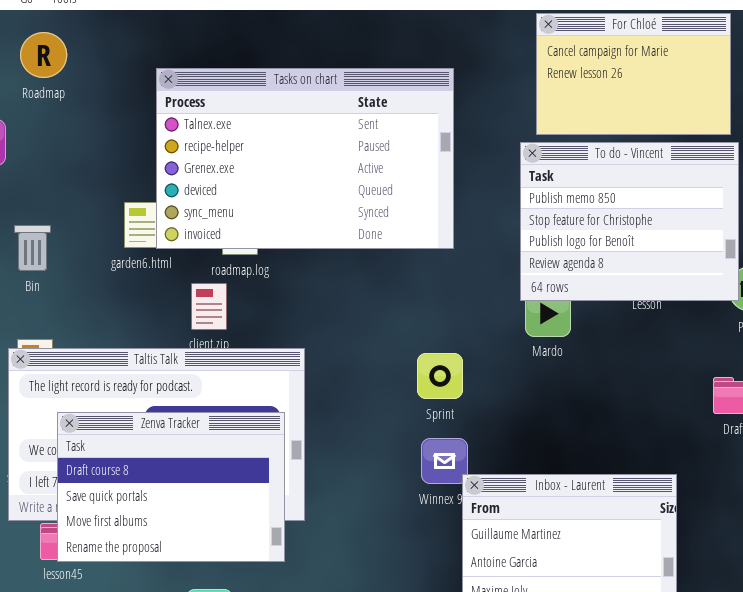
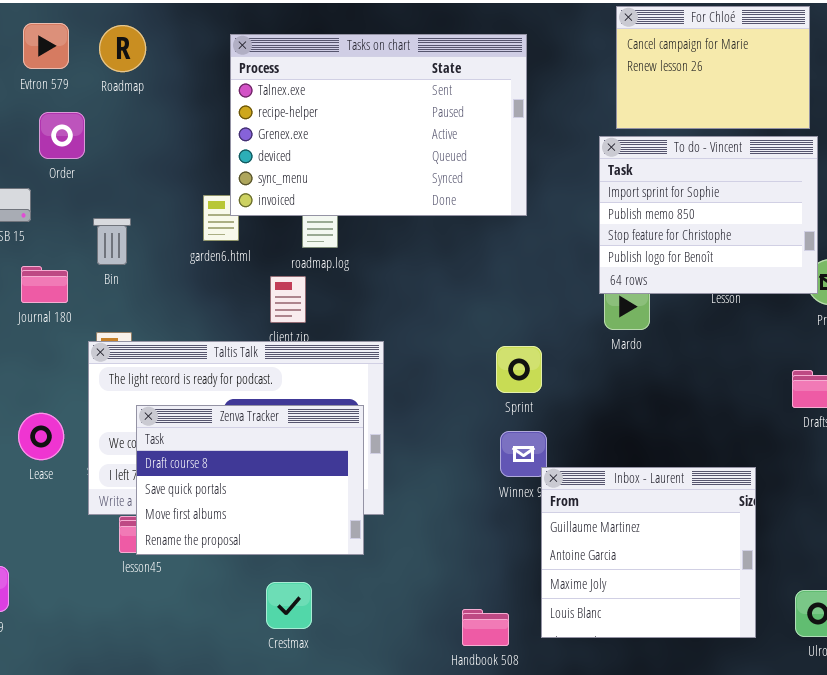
Tasks on chart: [156,68,454,249] -> [230,34,527,216], moved
To do - Vincent: [520,142,739,301] -> [599,136,818,294], scrolled up 1 row

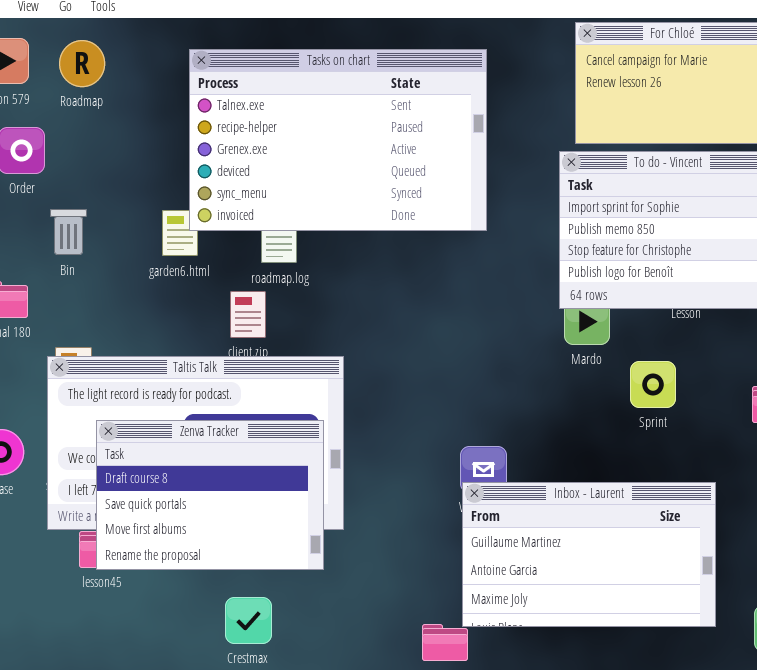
Bin: [93,218,131,265] -> [50,209,87,255], moved
Sprint: [496,346,542,393] -> [630,361,676,408], moved
Inbox - Laurent: [541,467,756,638] -> [462,482,716,627], resized

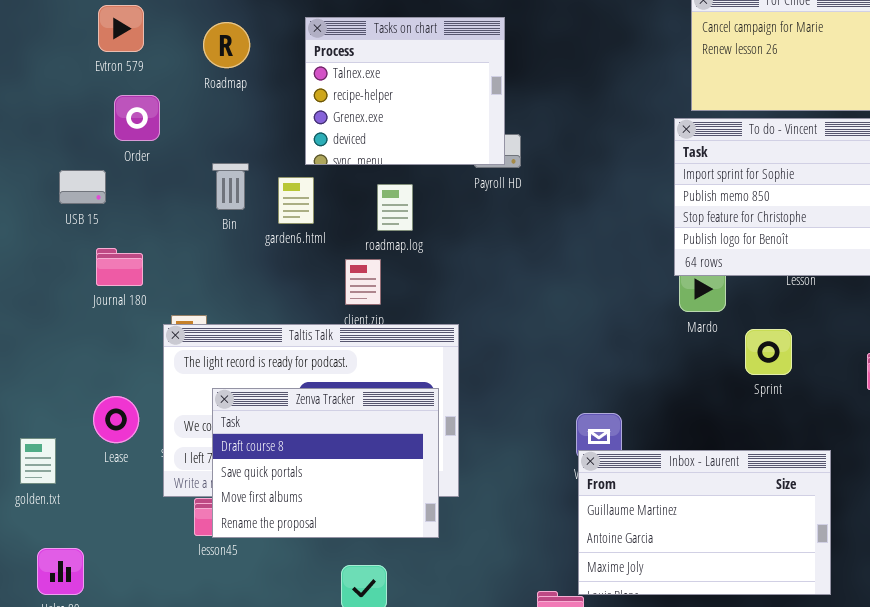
Roadmap: [59,40,105,87] -> [203,22,250,68], moved
Tasks on chart: [189,49,487,231] -> [305,17,505,165], resized
Bin: [50,209,87,255] -> [212,163,249,210], moved

